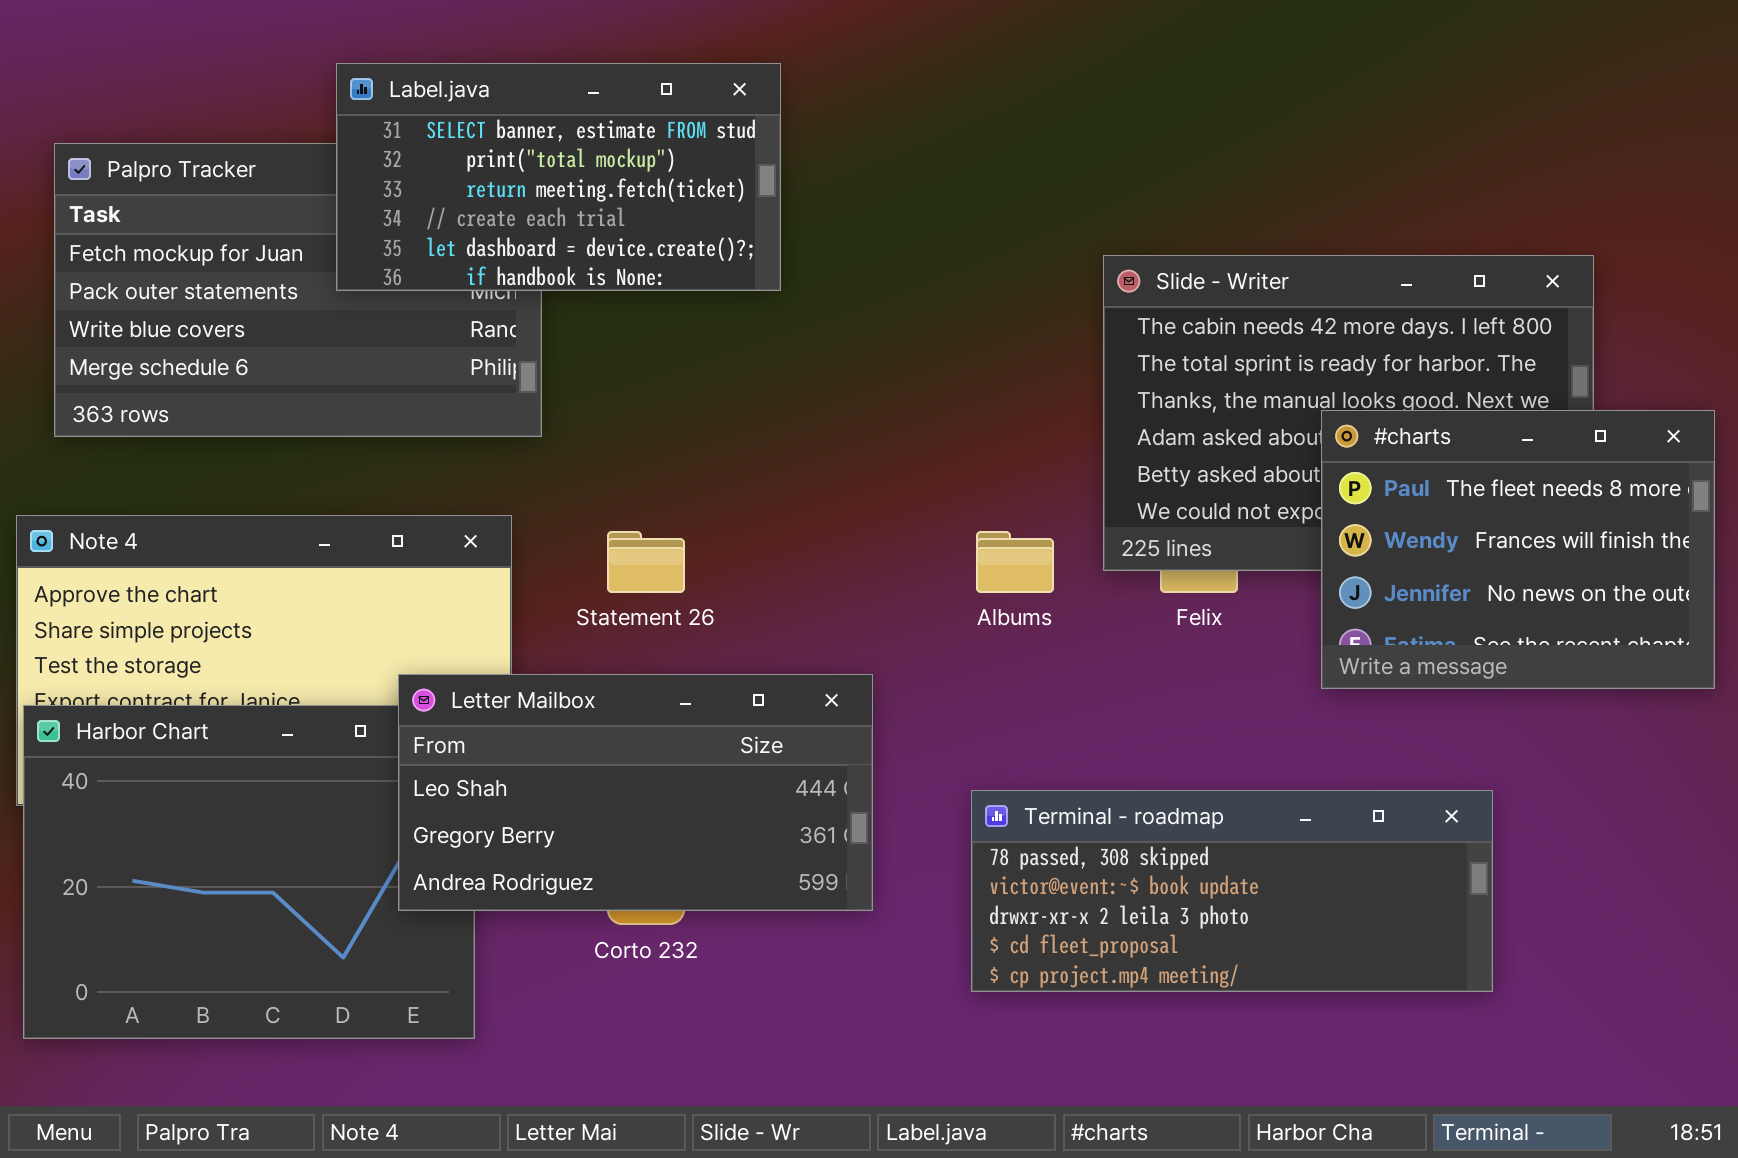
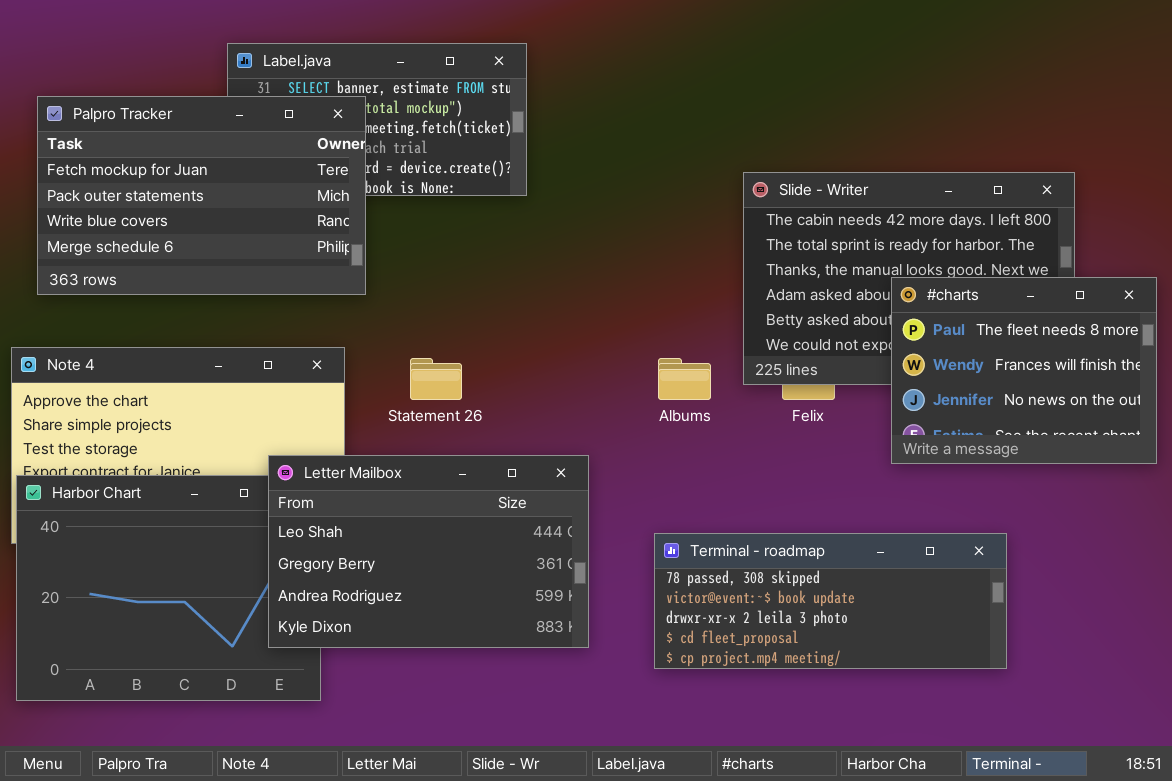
Palpro Tracker: [54,143,542,437] -> [37,96,366,295], raised
Letter Mailbox: [398,674,873,911] -> [268,455,589,648], resized

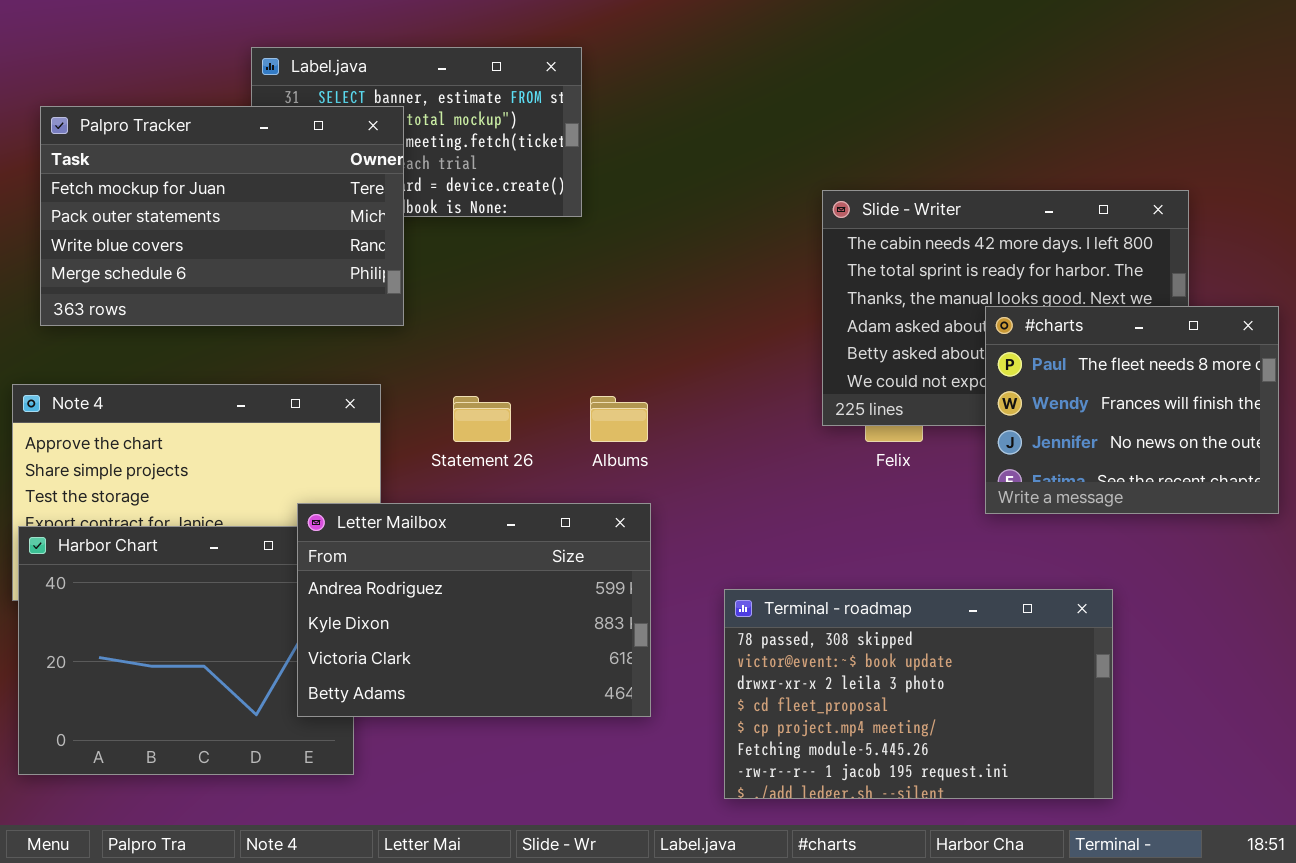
Albums: [658,358,711,400] -> [590,396,648,442], moved
Letter Mailbox: [268,455,589,648] -> [297,503,651,717], scrolled down 2 rows
Terminal - roadmap: [654,533,1007,669] -> [724,589,1113,799], resized

